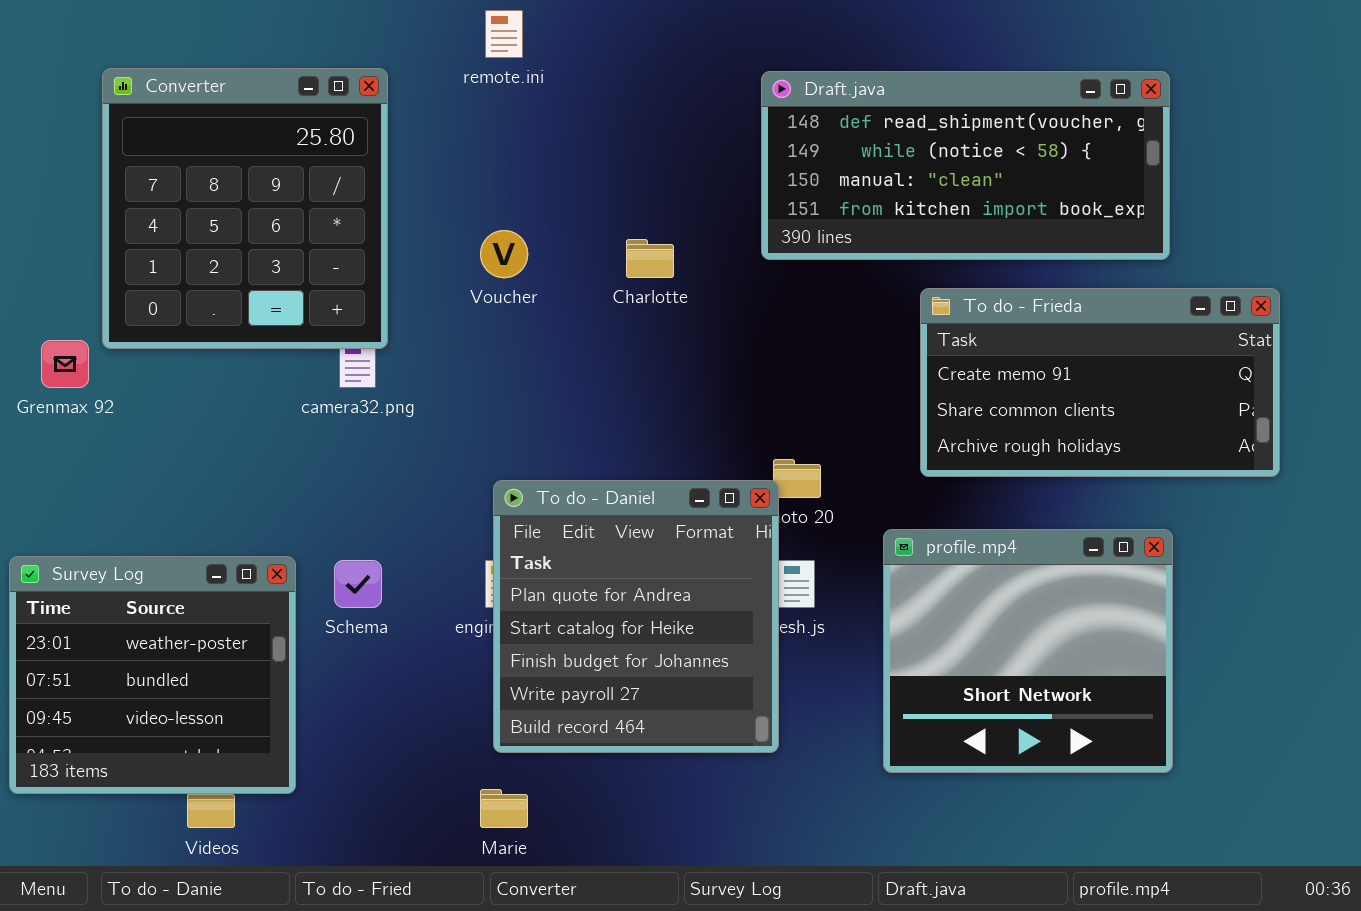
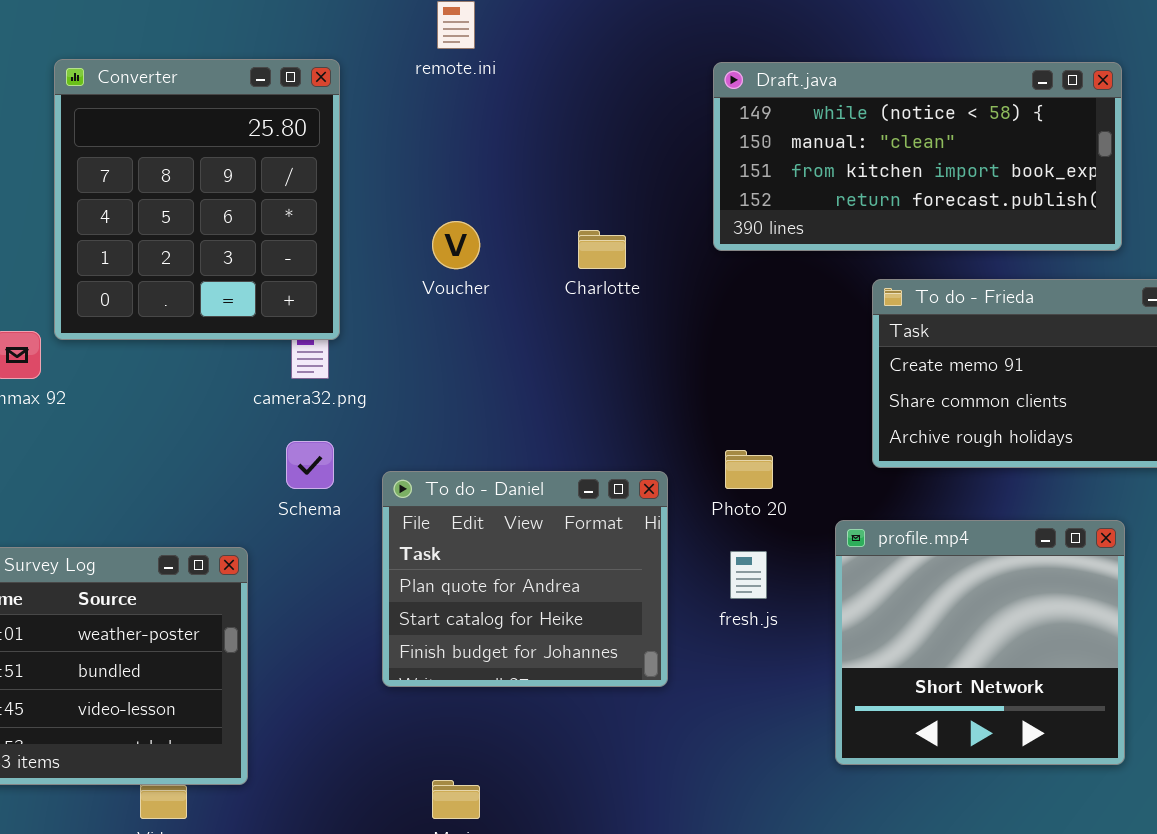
Draft.java: [761,71,1170,260] -> [713,62,1122,251], scrolled down 1 row
To do - Daniel: [493,480,779,753] -> [382,471,668,687], moved, resized
Schema: [334,560,382,608] -> [286,441,334,489], moved

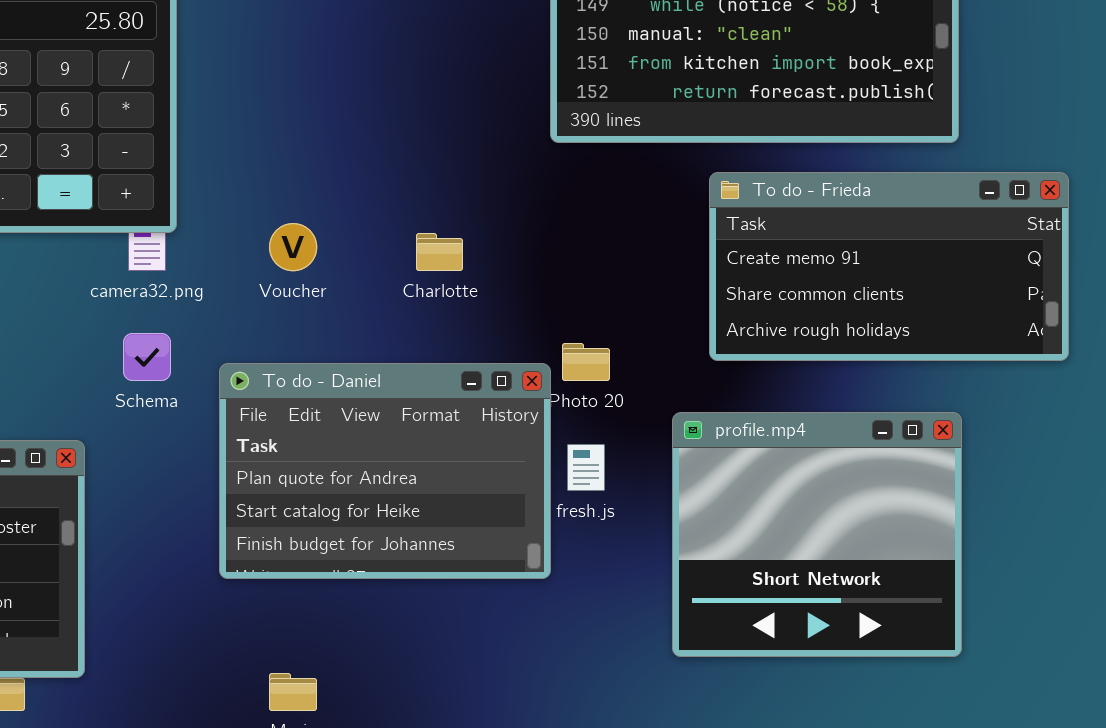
Voucher: [432,221,480,269] -> [269,223,317,271], moved
Charlotte: [578,230,626,269] -> [416,233,463,271], moved
To do - Daniel: [382,471,668,687] -> [219,363,551,579], resized

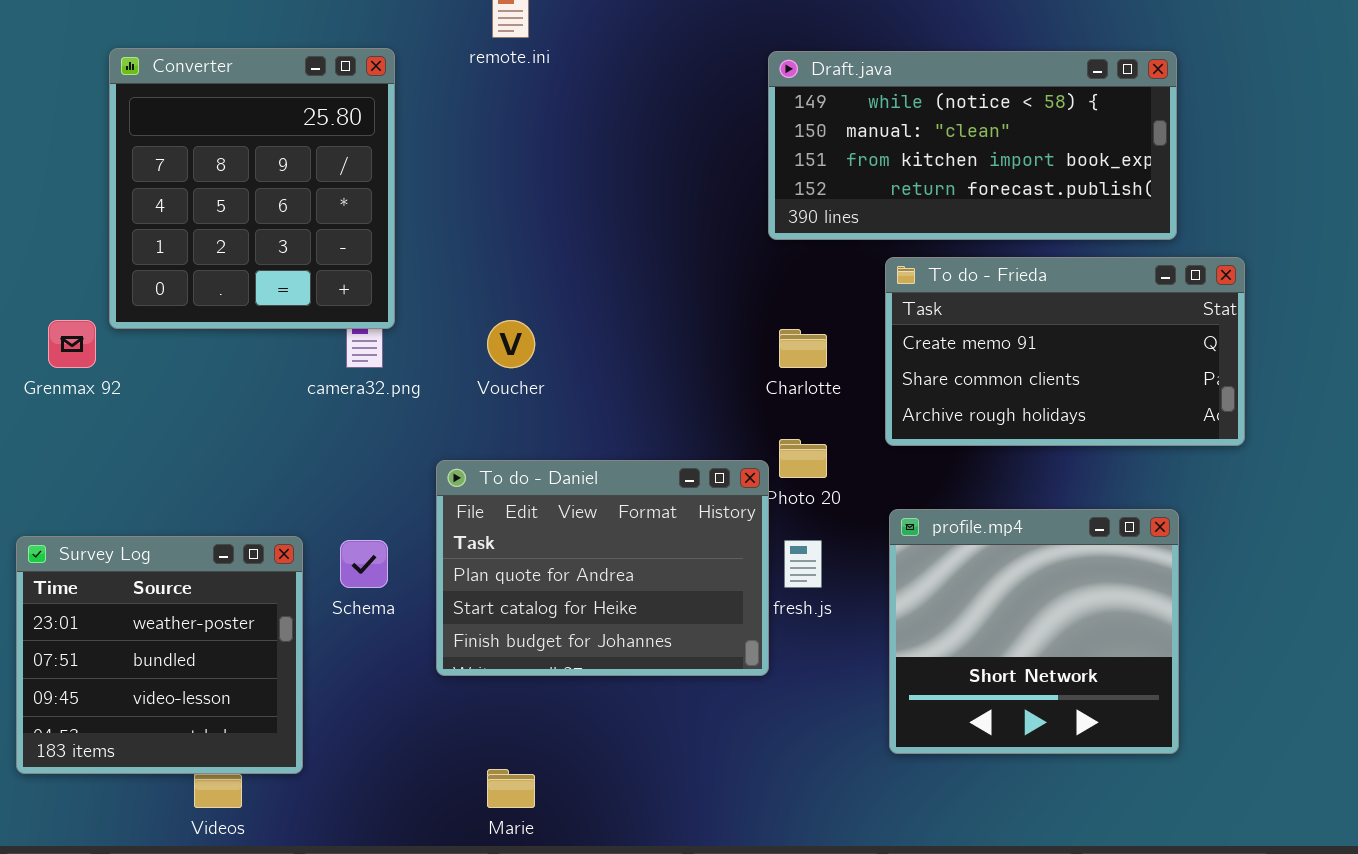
To do - Frieda: [709,172,1069,361] -> [885,257,1245,446], moved
Charlotte: [416,233,463,271] -> [779,329,827,368], moved
Schema: [123,333,171,381] -> [340,540,388,588], moved

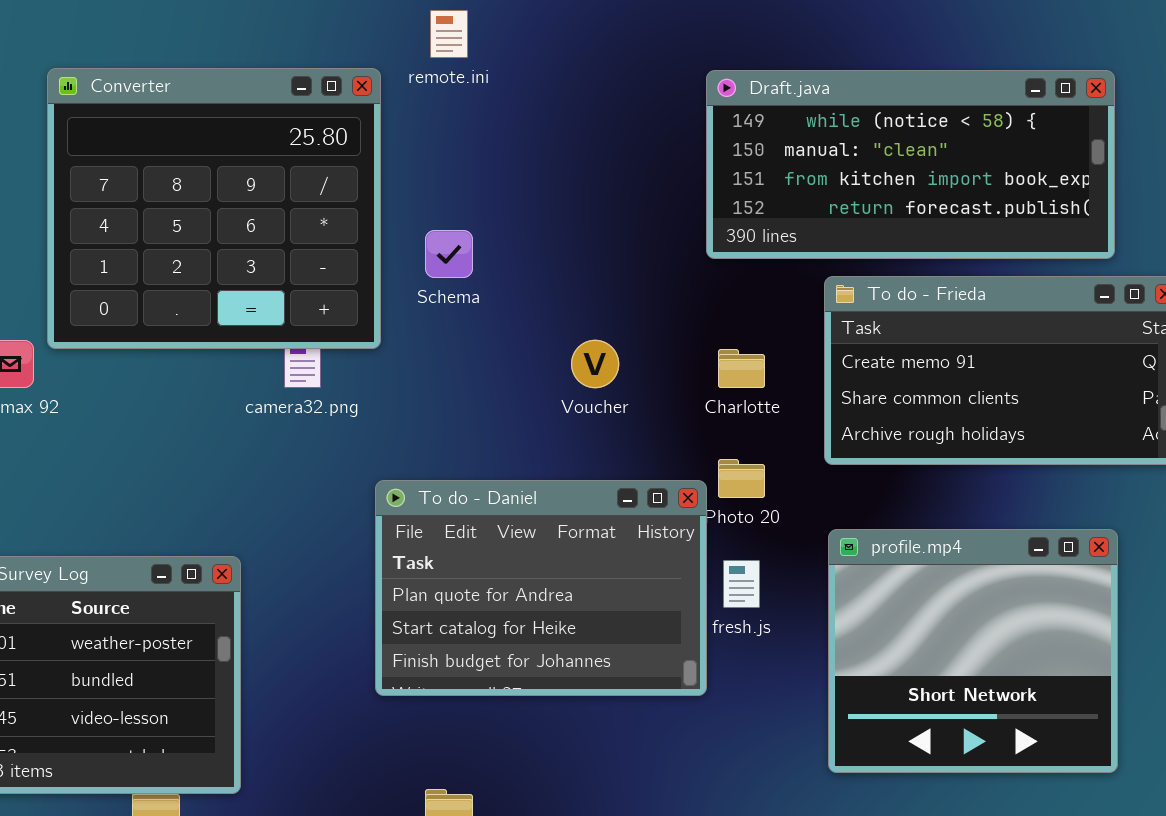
Converter: [109,48,395,329] -> [47,68,381,349], resized
Voucher: [487,320,535,368] -> [571,340,619,388], moved
Schema: [340,540,388,588] -> [425,230,473,278], moved

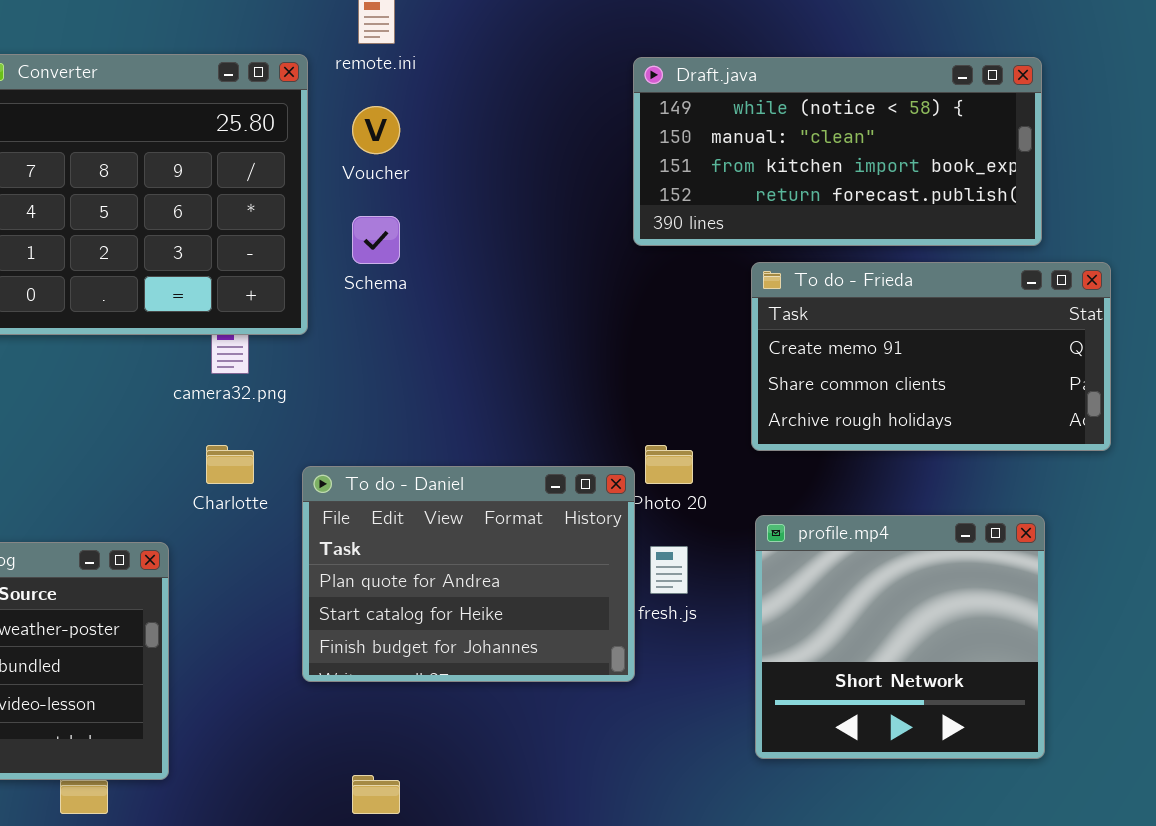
Voucher: [571,340,619,388] -> [352,106,400,154], moved
Charlotte: [718,349,765,388] -> [206,445,254,484], moved

